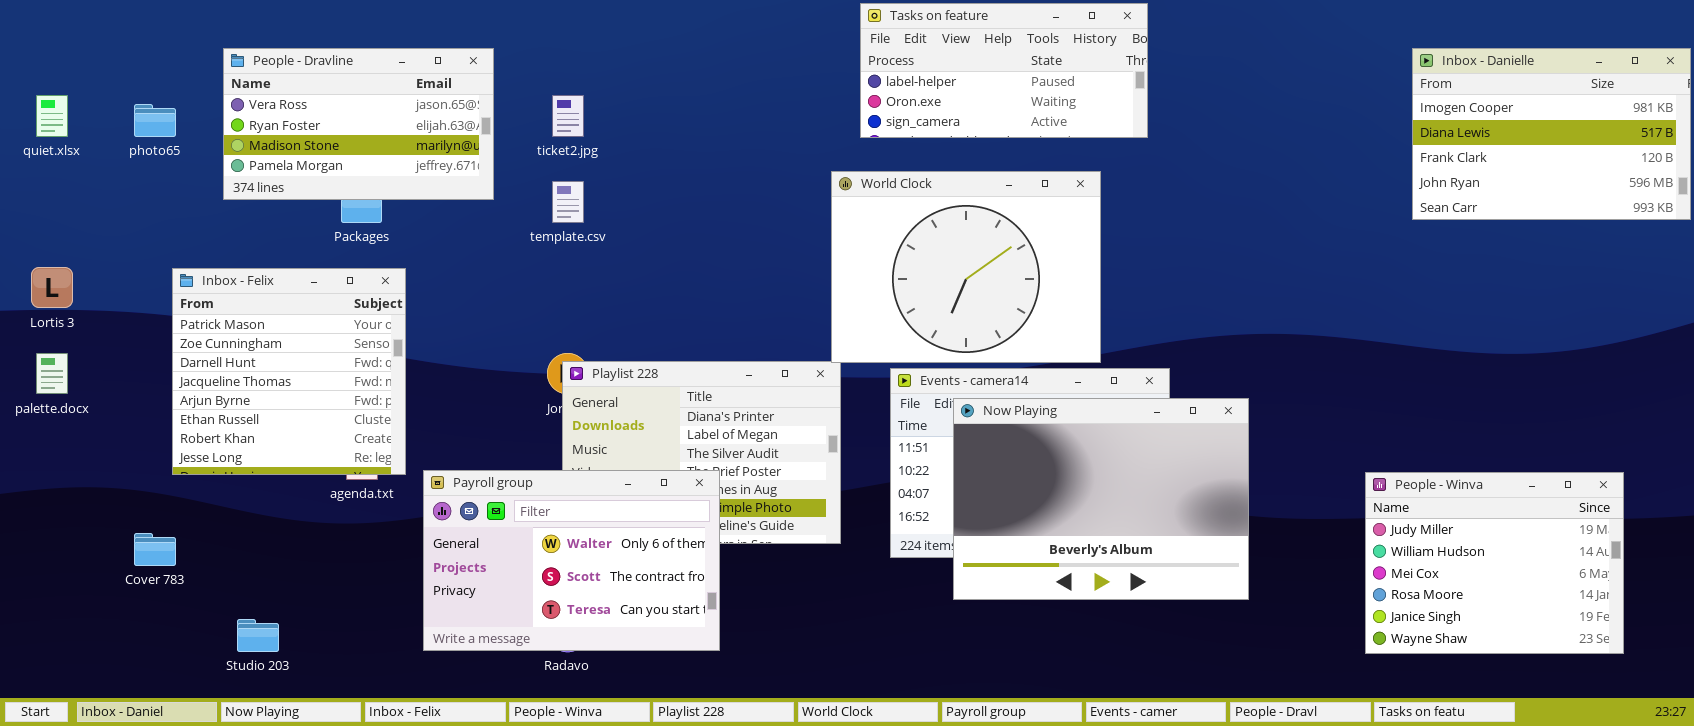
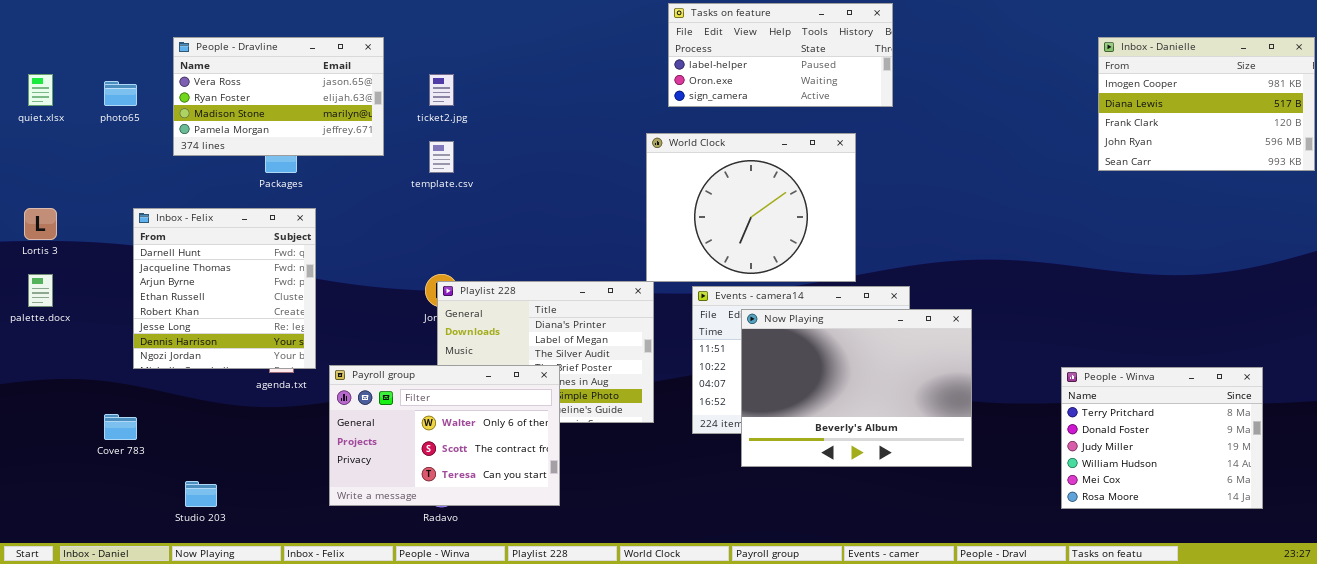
Inbox - Felix: [172,268,406,475] -> [133,208,316,369], scrolled down 2 rows
People - Winva: [1365,472,1624,654] -> [1061,367,1263,509], scrolled up 2 rows

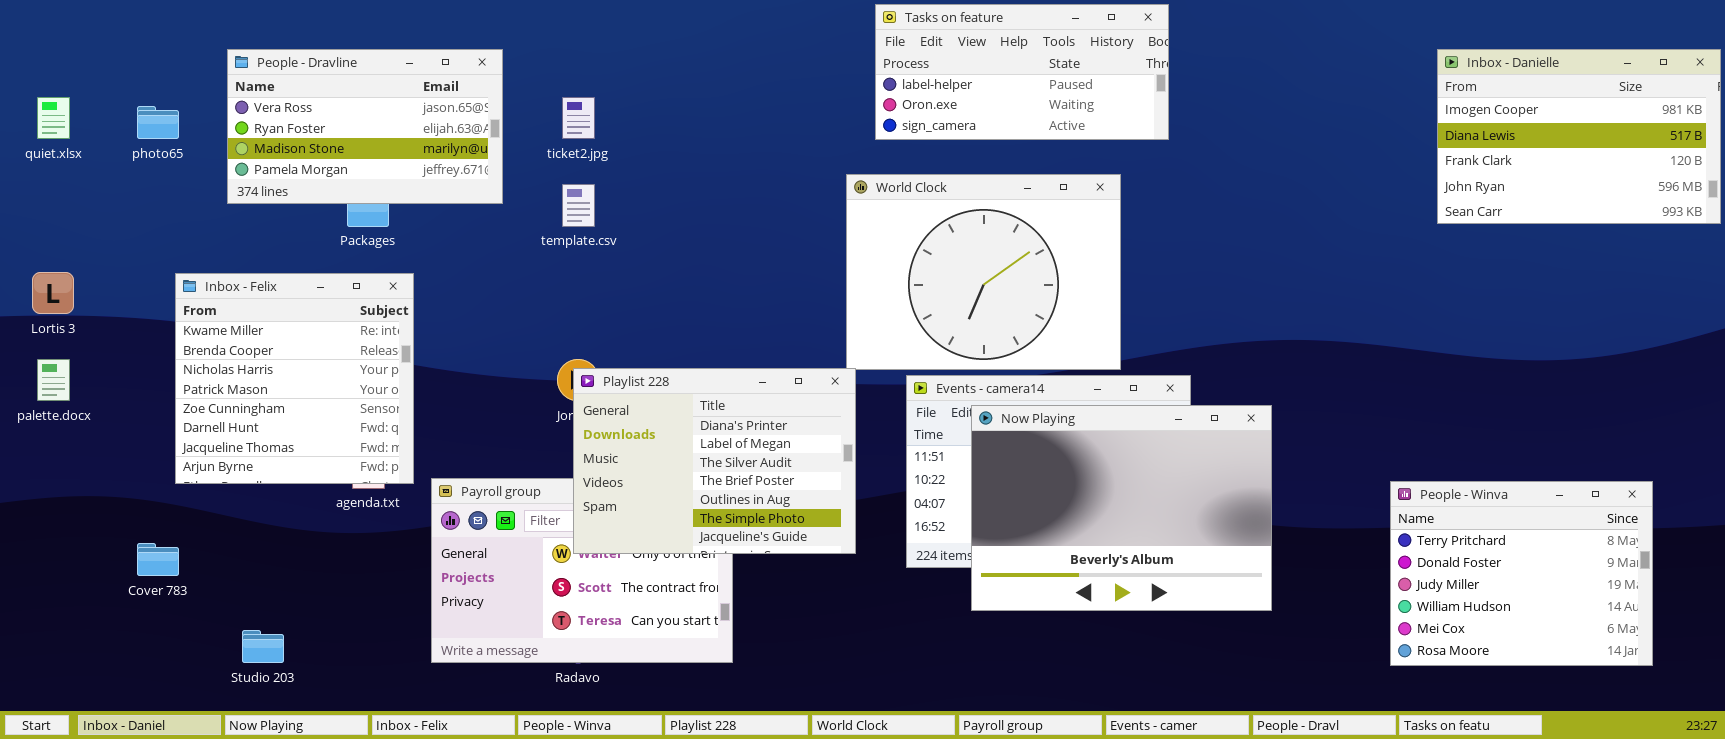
Inbox - Felix: [133,208,316,369] -> [175,273,414,484], scrolled up 5 rows
Playlist 228: [437,281,654,423] -> [573,368,856,554], raised

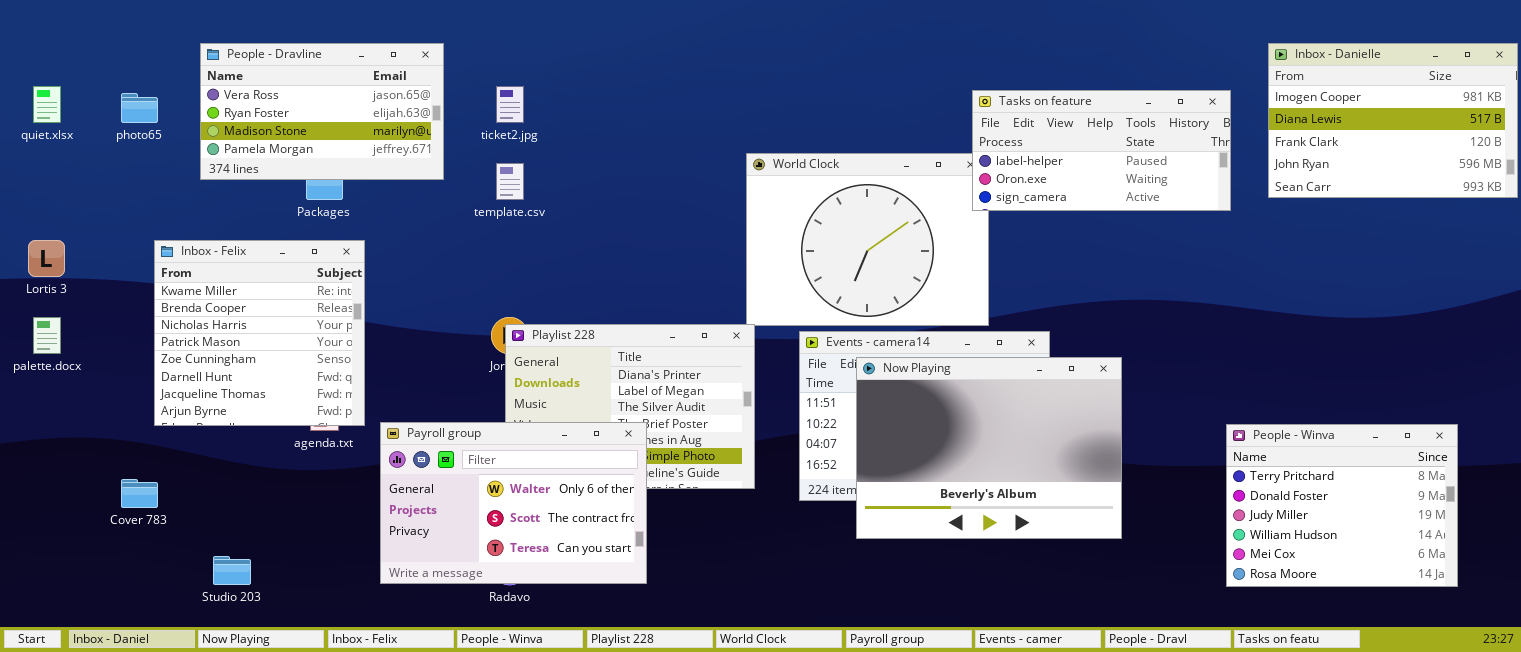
Tasks on feature: [875,4,1169,140] -> [972,90,1231,211], moved
Payroll group: [431,478,733,663] -> [380,422,647,584], raised

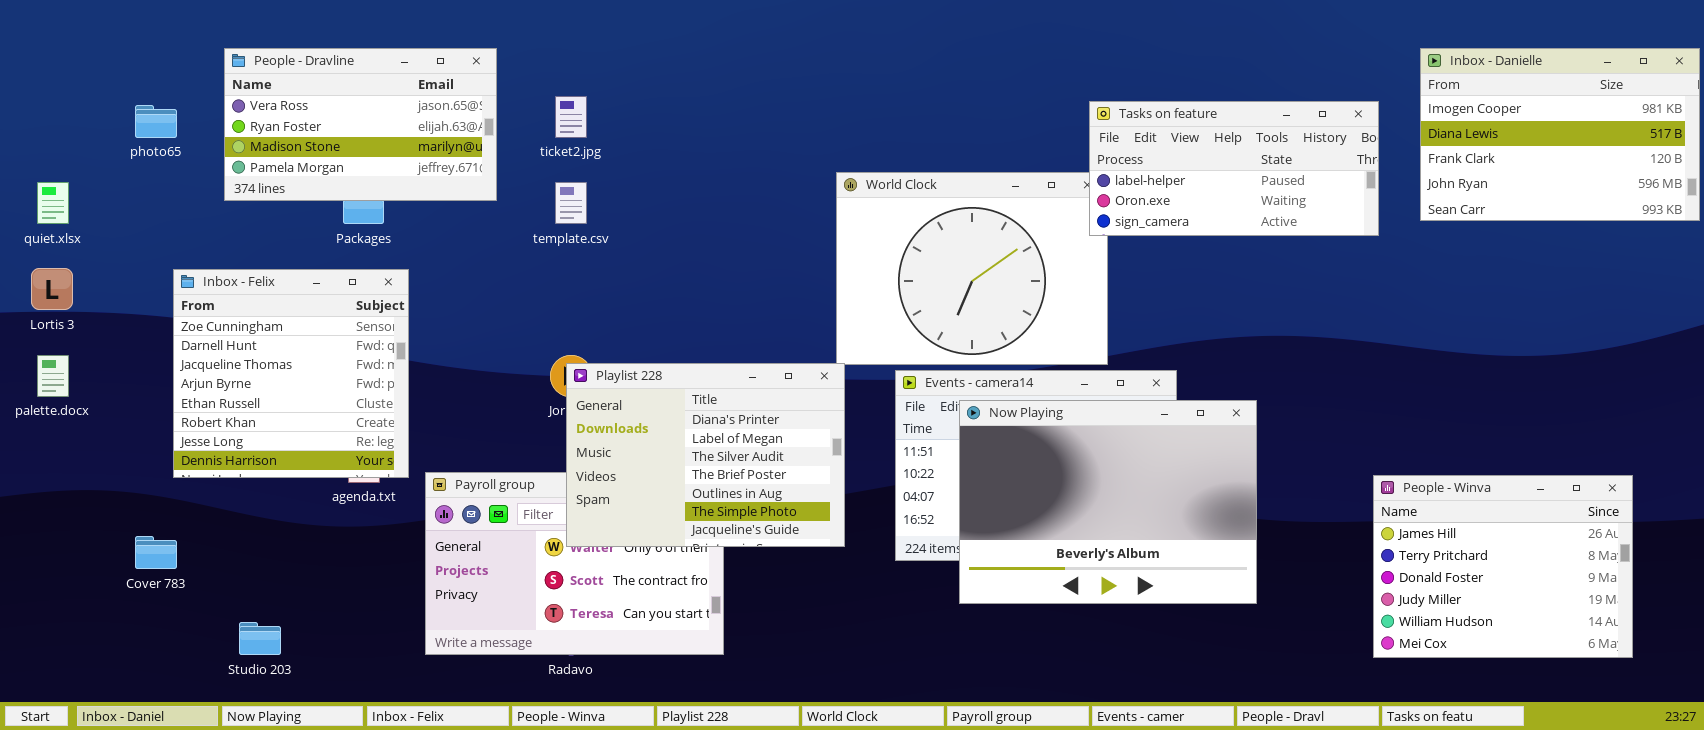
quiet.xlsx: [33,86,61,123] -> [37,182,69,224], moved
Inbox - Felix: [154,240,365,426] -> [173,269,409,478], scrolled down 4 rows
Playlist 228: [505,324,755,489] -> [566,363,845,547], raised
People - Winva: [1226,424,1458,587] -> [1373,475,1633,658], scrolled up 1 row

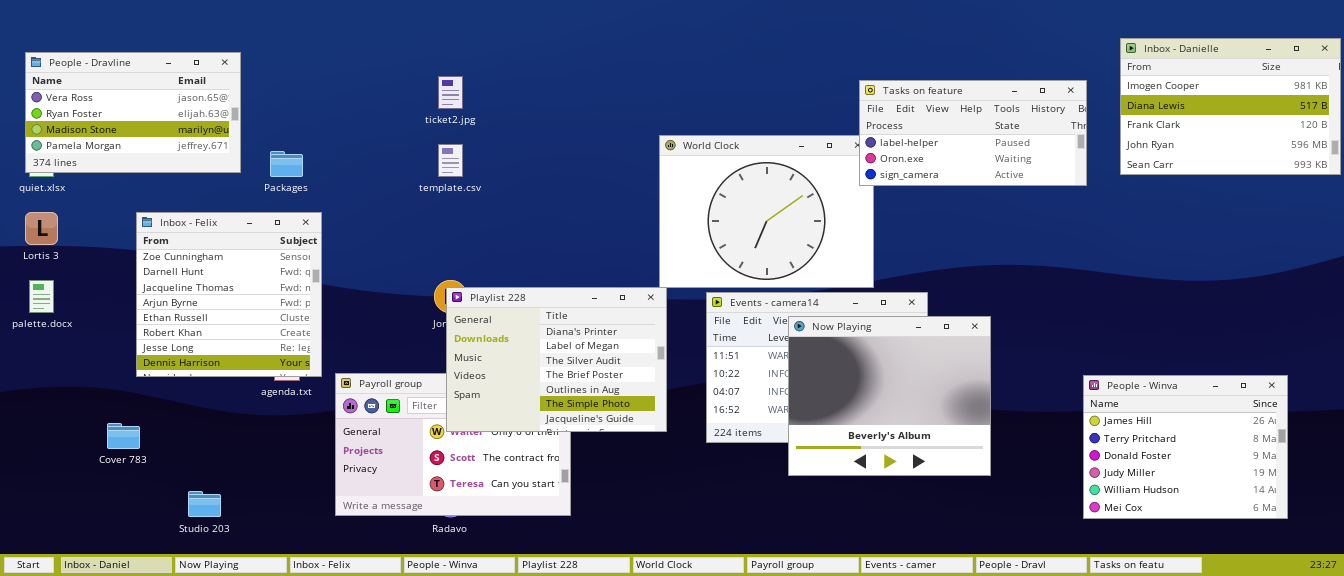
People - Dravline: [224,48,497,201] -> [25,52,241,173], moved
Now Playing: [959,400,1257,604] -> [788,316,991,476], resized

